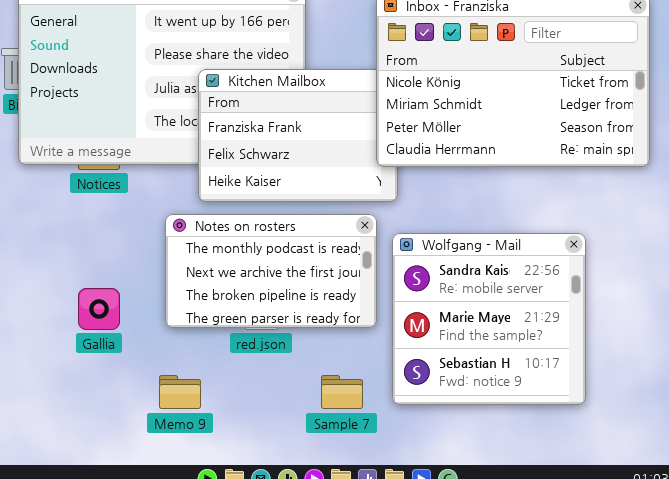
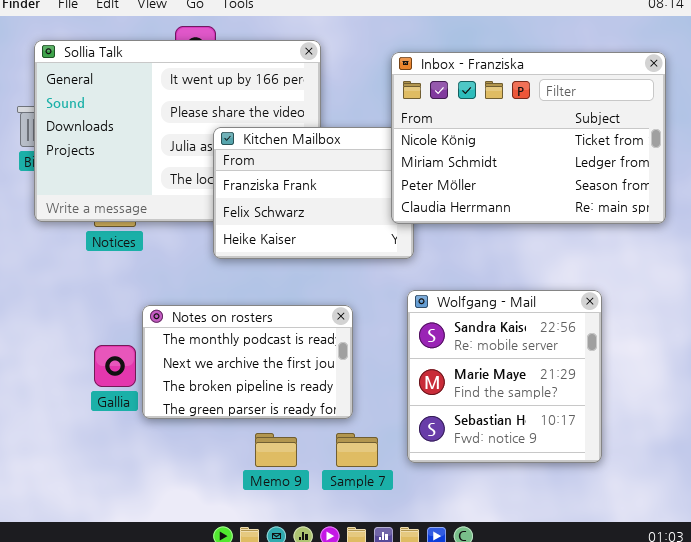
Notes on rosters: [165,214,377,328] -> [142,305,353,419], moved
Memo 9: [159,375,201,409] -> [255,433,297,467], moved

